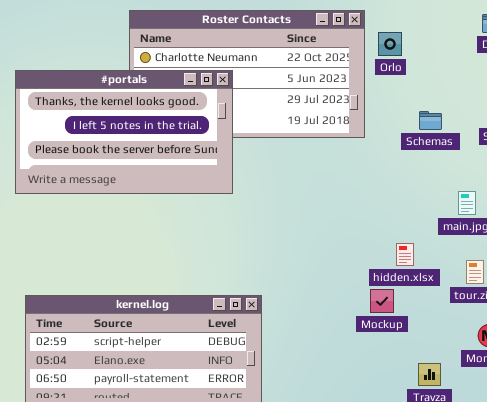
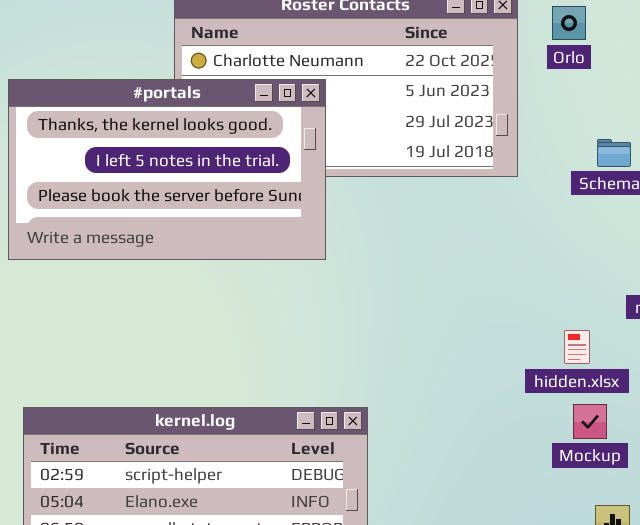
Orlo: [378,32,402,56] -> [552,6,586,40], moved
Mockup: [370,289,394,313] -> [573,404,607,439], moved

